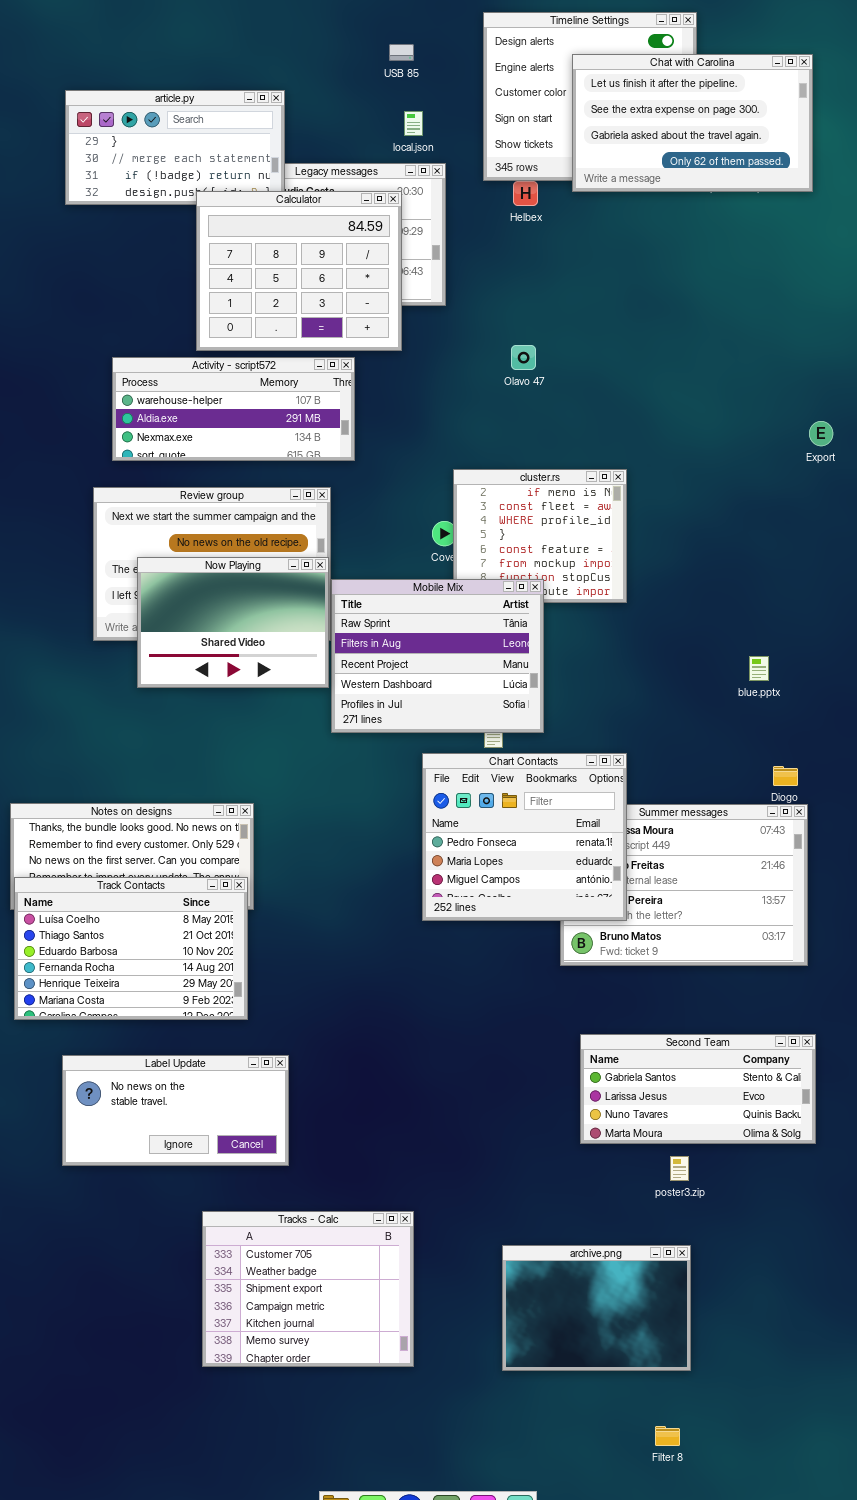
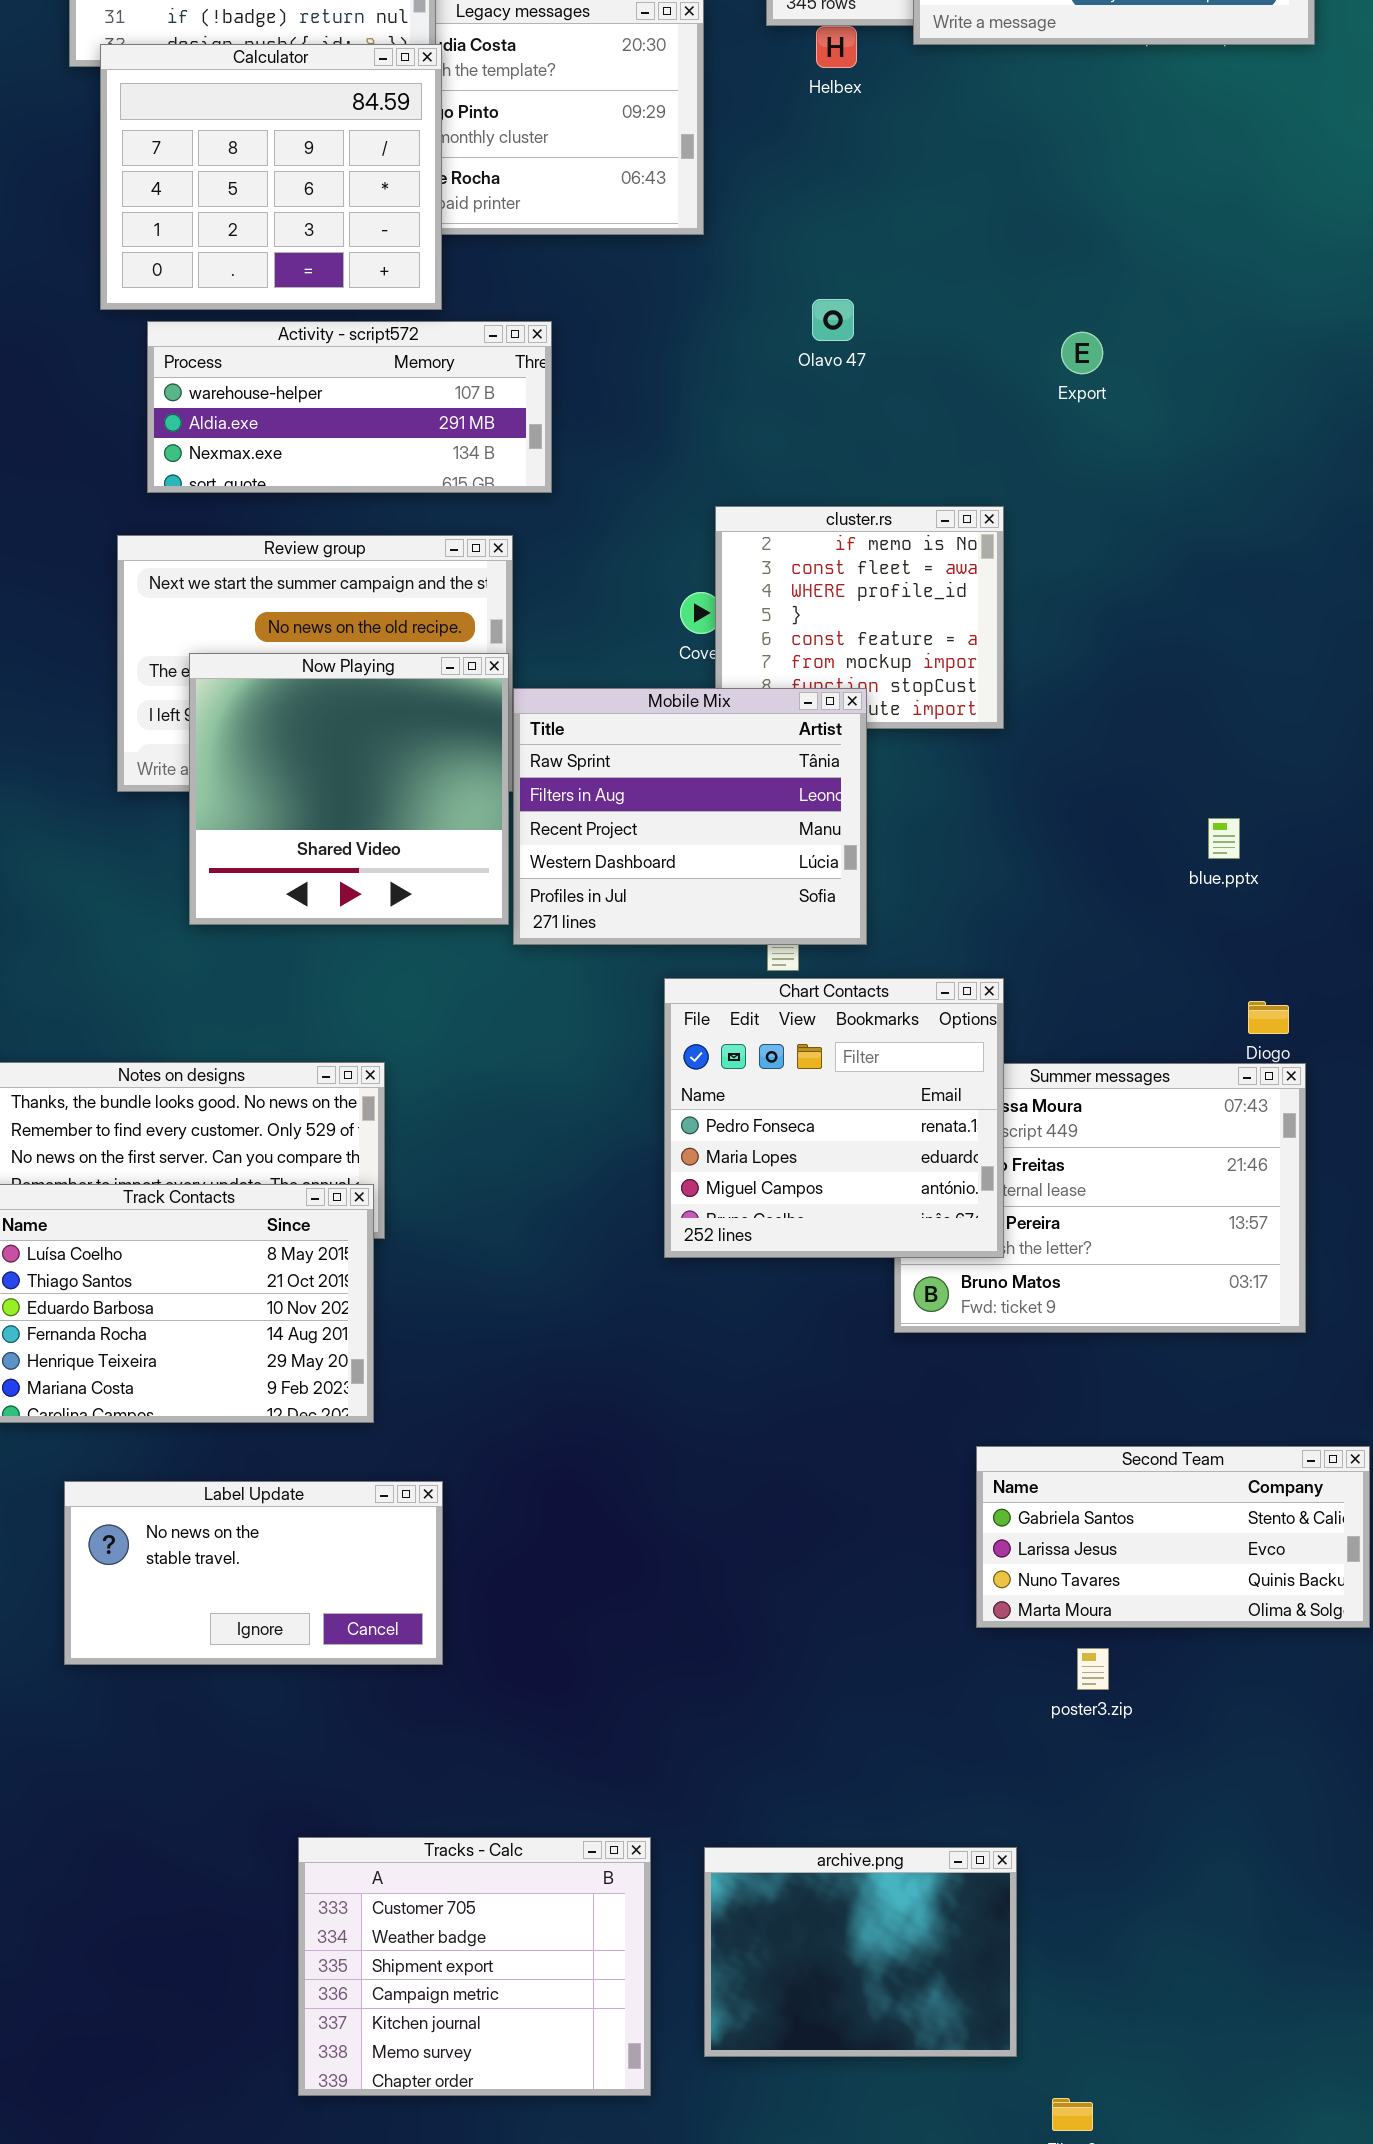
Calculator: [196,191,402,351] -> [100,44,442,310], moved
Export: [809,421,833,446] -> [1061,332,1103,374], moved
Now Playing: [137,557,329,688] -> [189,653,509,925], resized
Second Team: [580,1034,816,1144] -> [976,1446,1370,1628], moved
Tracks - Calc: [202,1211,414,1367] -> [298,1837,651,2096], moved
archive.png: [502,1245,691,1371] -> [704,1847,1017,2057], moved

